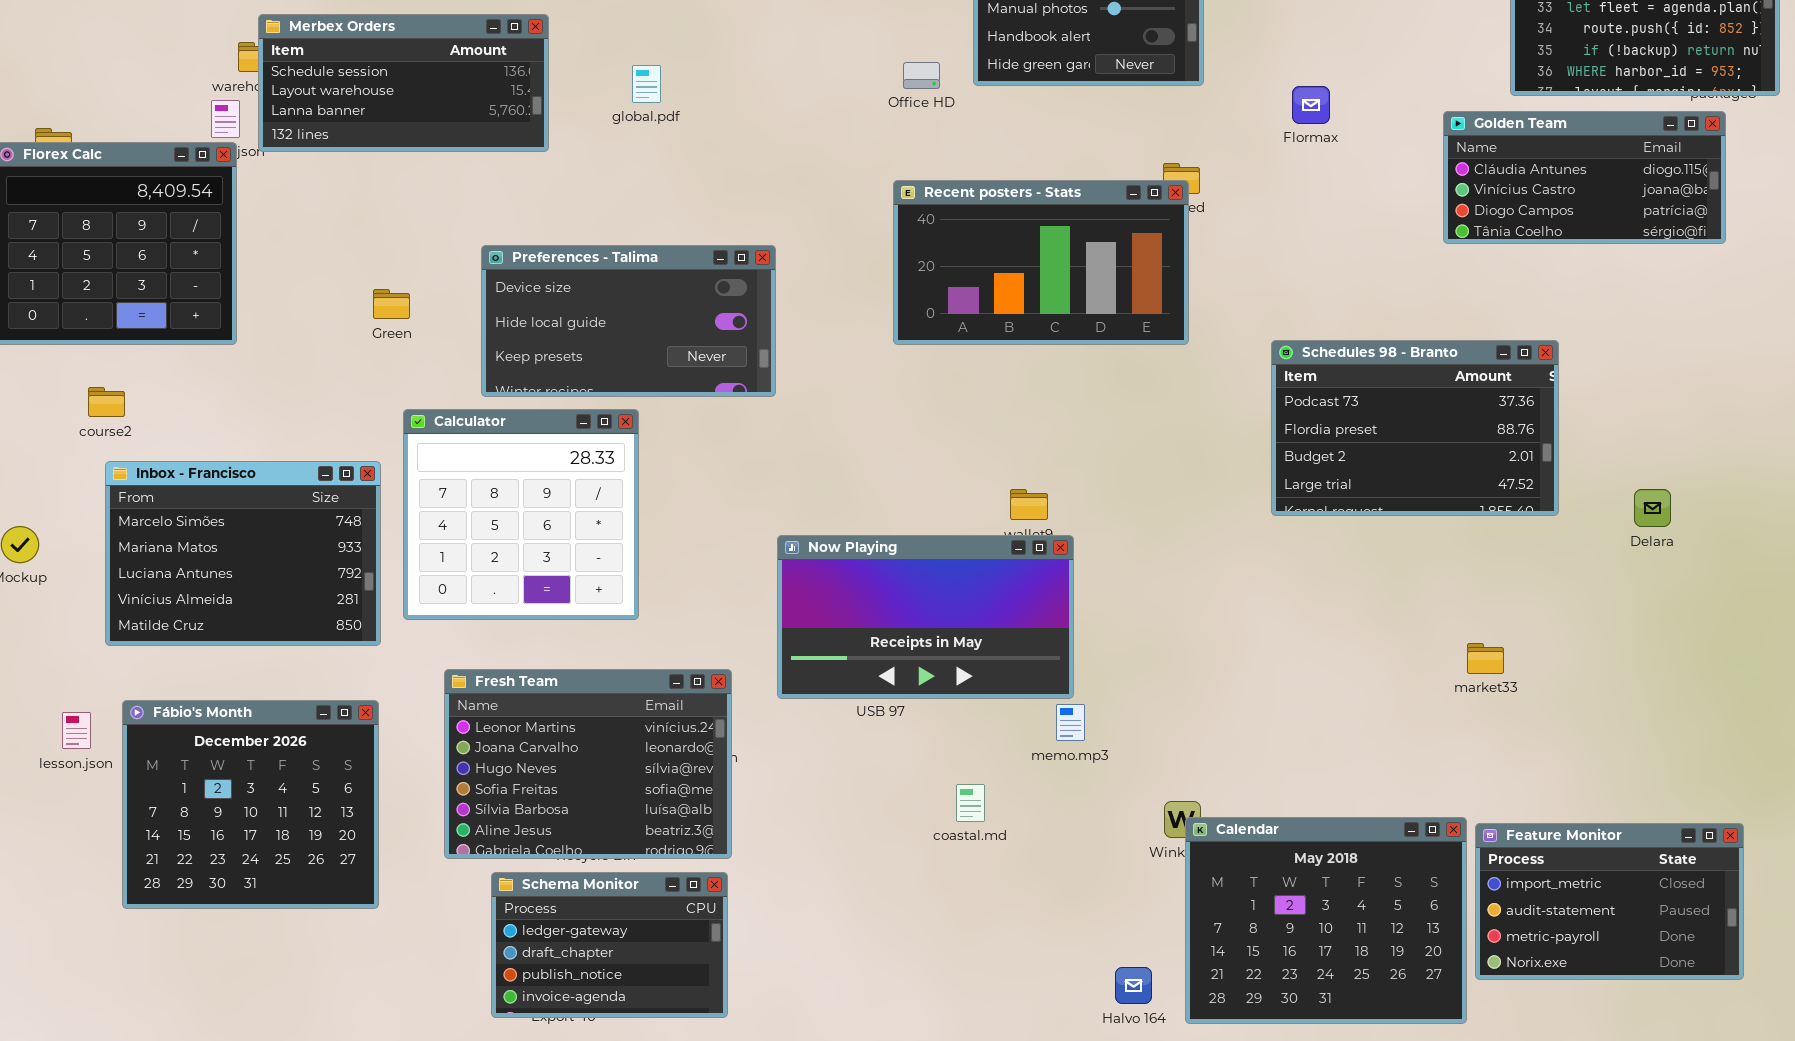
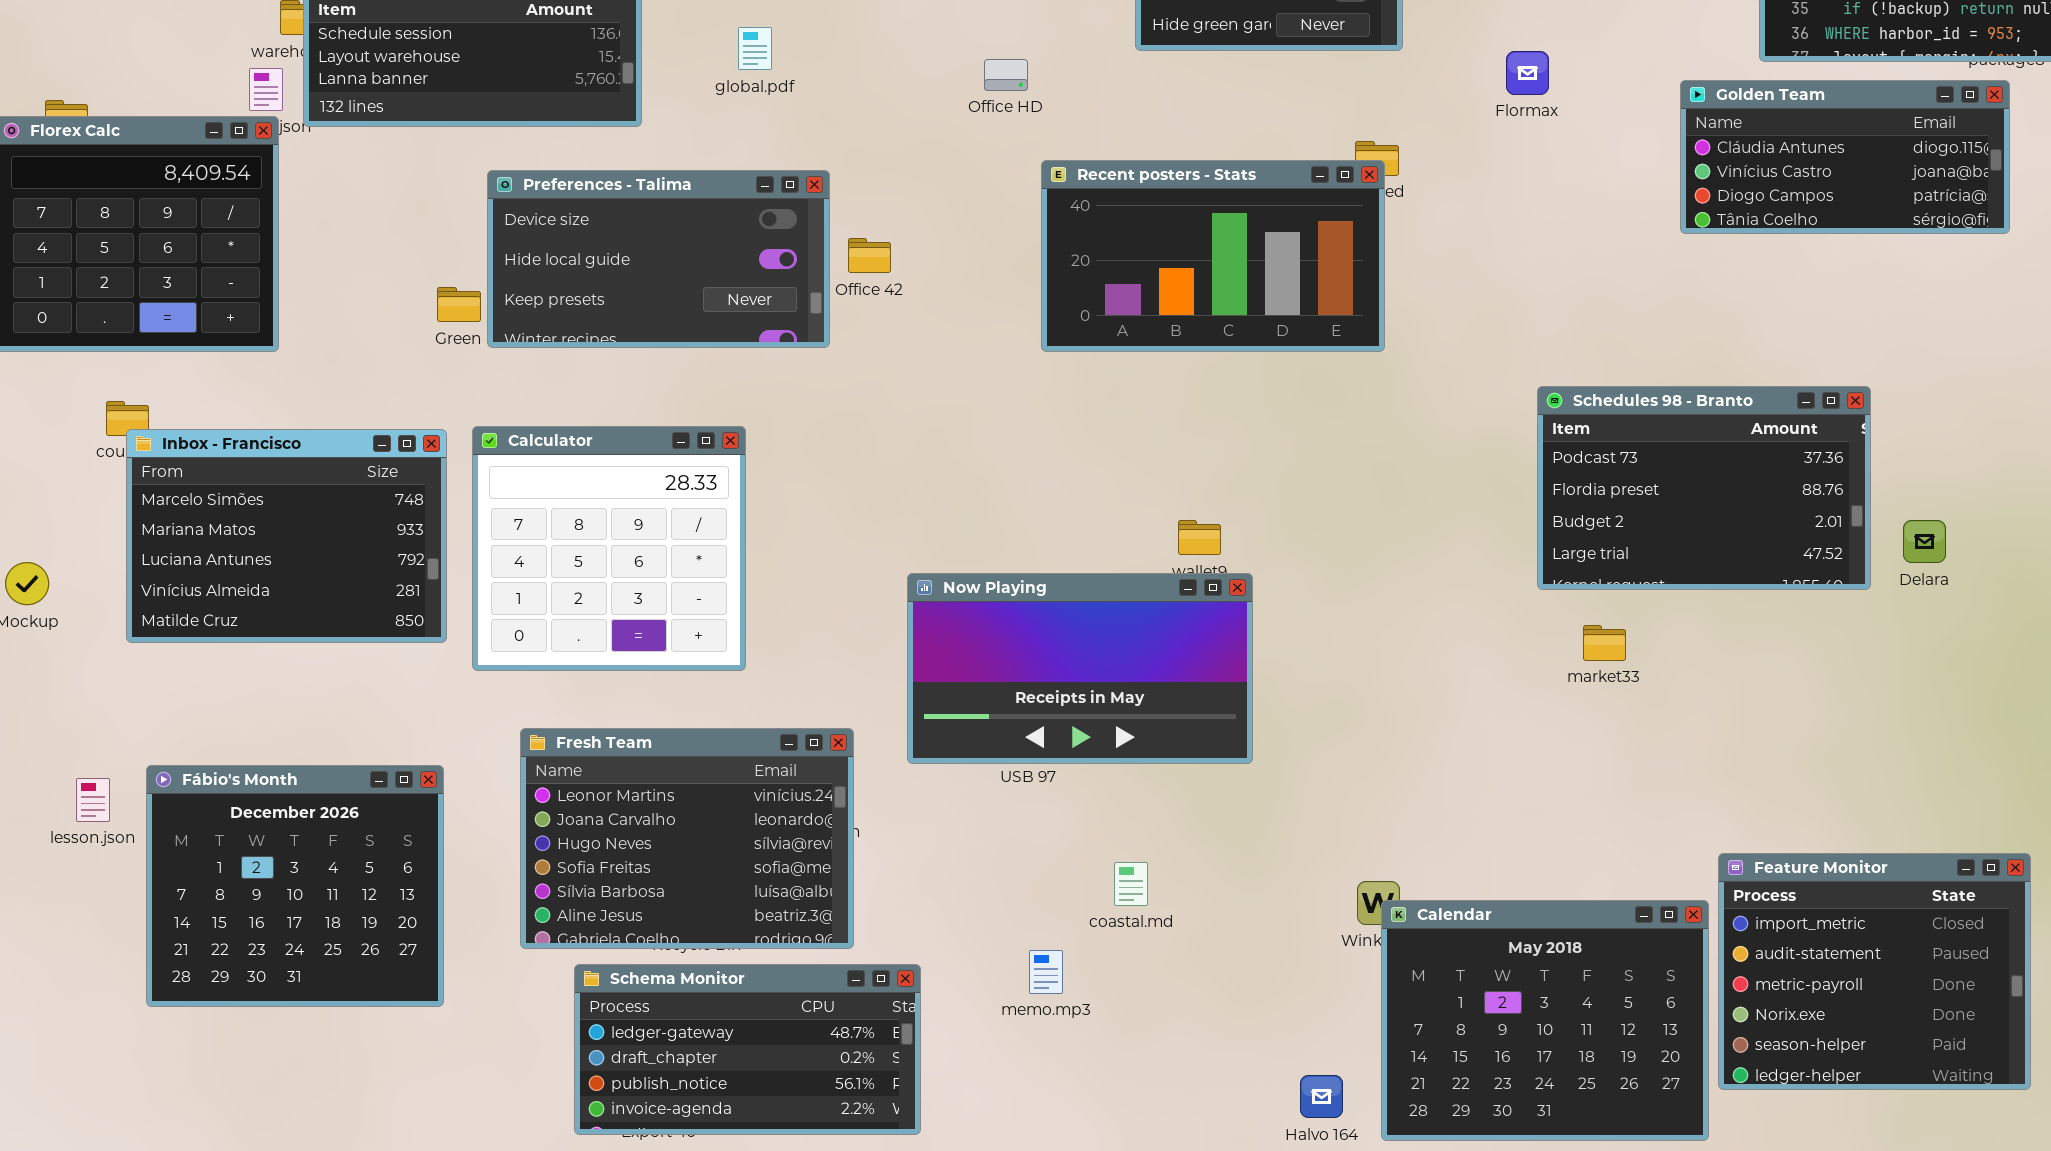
Office HD: [903,62,940,89] -> [984,59,1028,91], moved
Preferences - Talima: [481,245,776,397] -> [487,170,830,348], moved
Schedules 98 - Branto: [1271,340,1559,516] -> [1537,386,1871,590], moved
Inbox - Francisco: [105,461,381,646] -> [126,429,447,643], moved
market33: [1467,643,1504,674] -> [1583,625,1626,661], moved
memo.mp3: [1056,704,1085,741] -> [1029,950,1063,994], moved
Feature Monitor: [1475,823,1744,980] -> [1718,853,2031,1090], resized
Schema Monitor: [491,872,728,1018] -> [574,964,921,1135], resized

